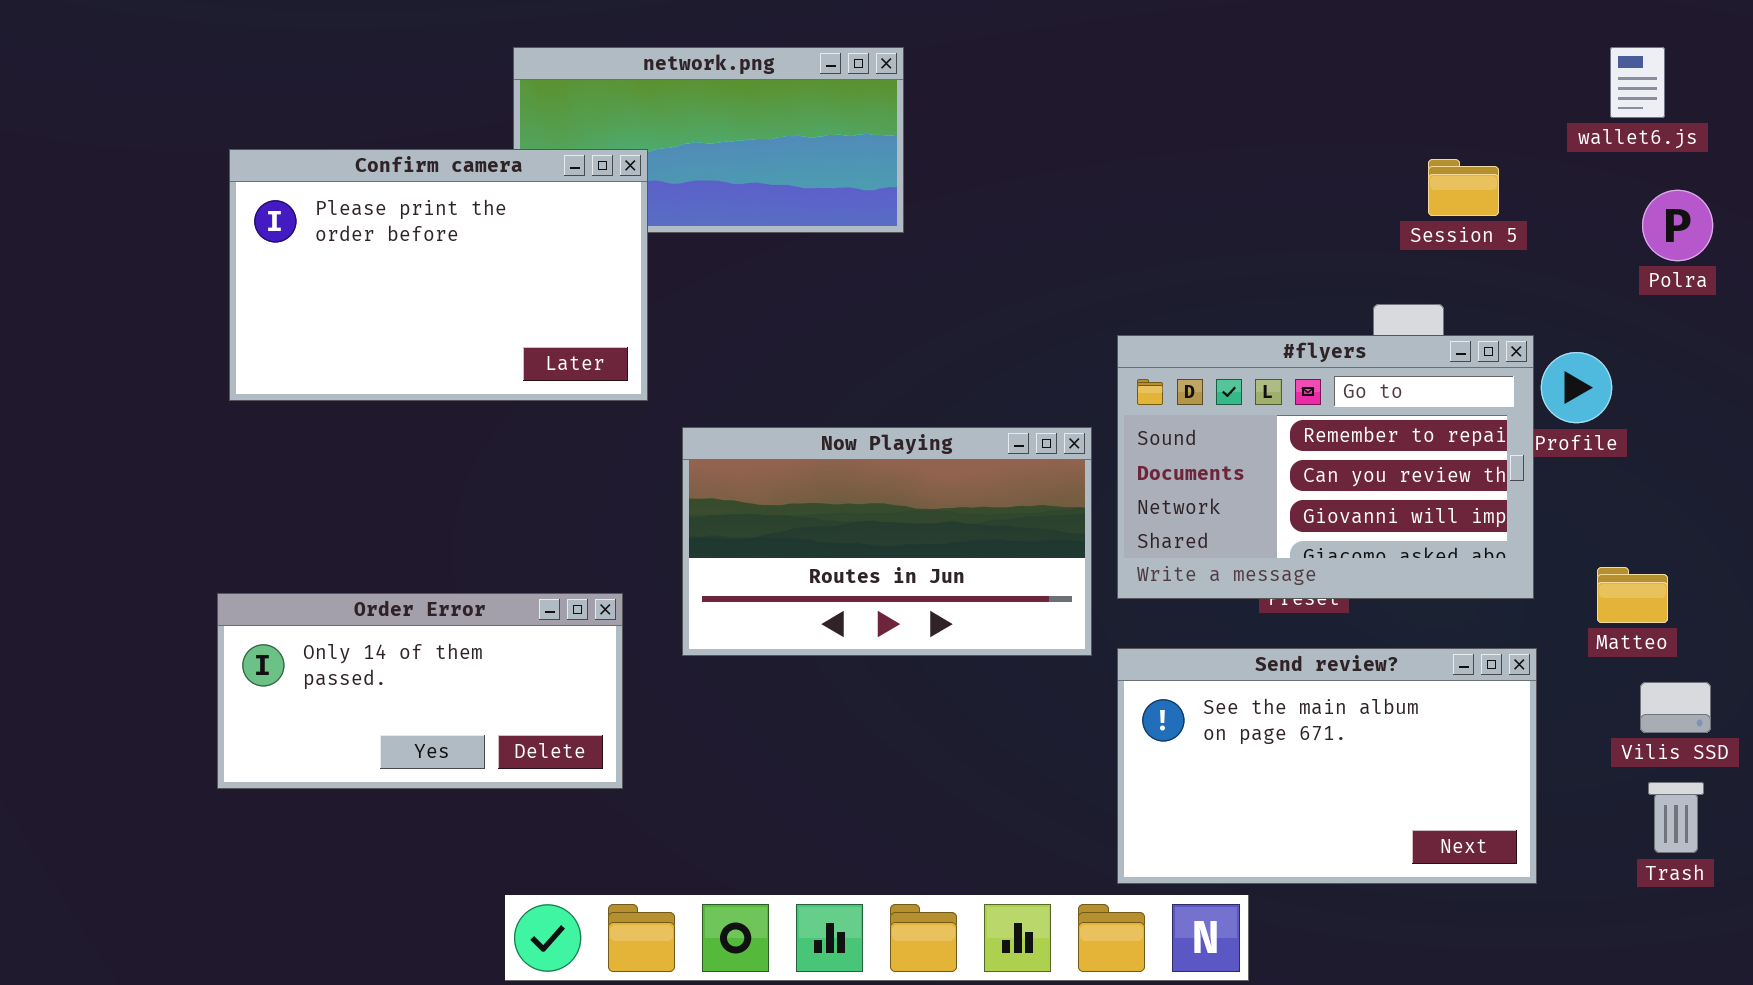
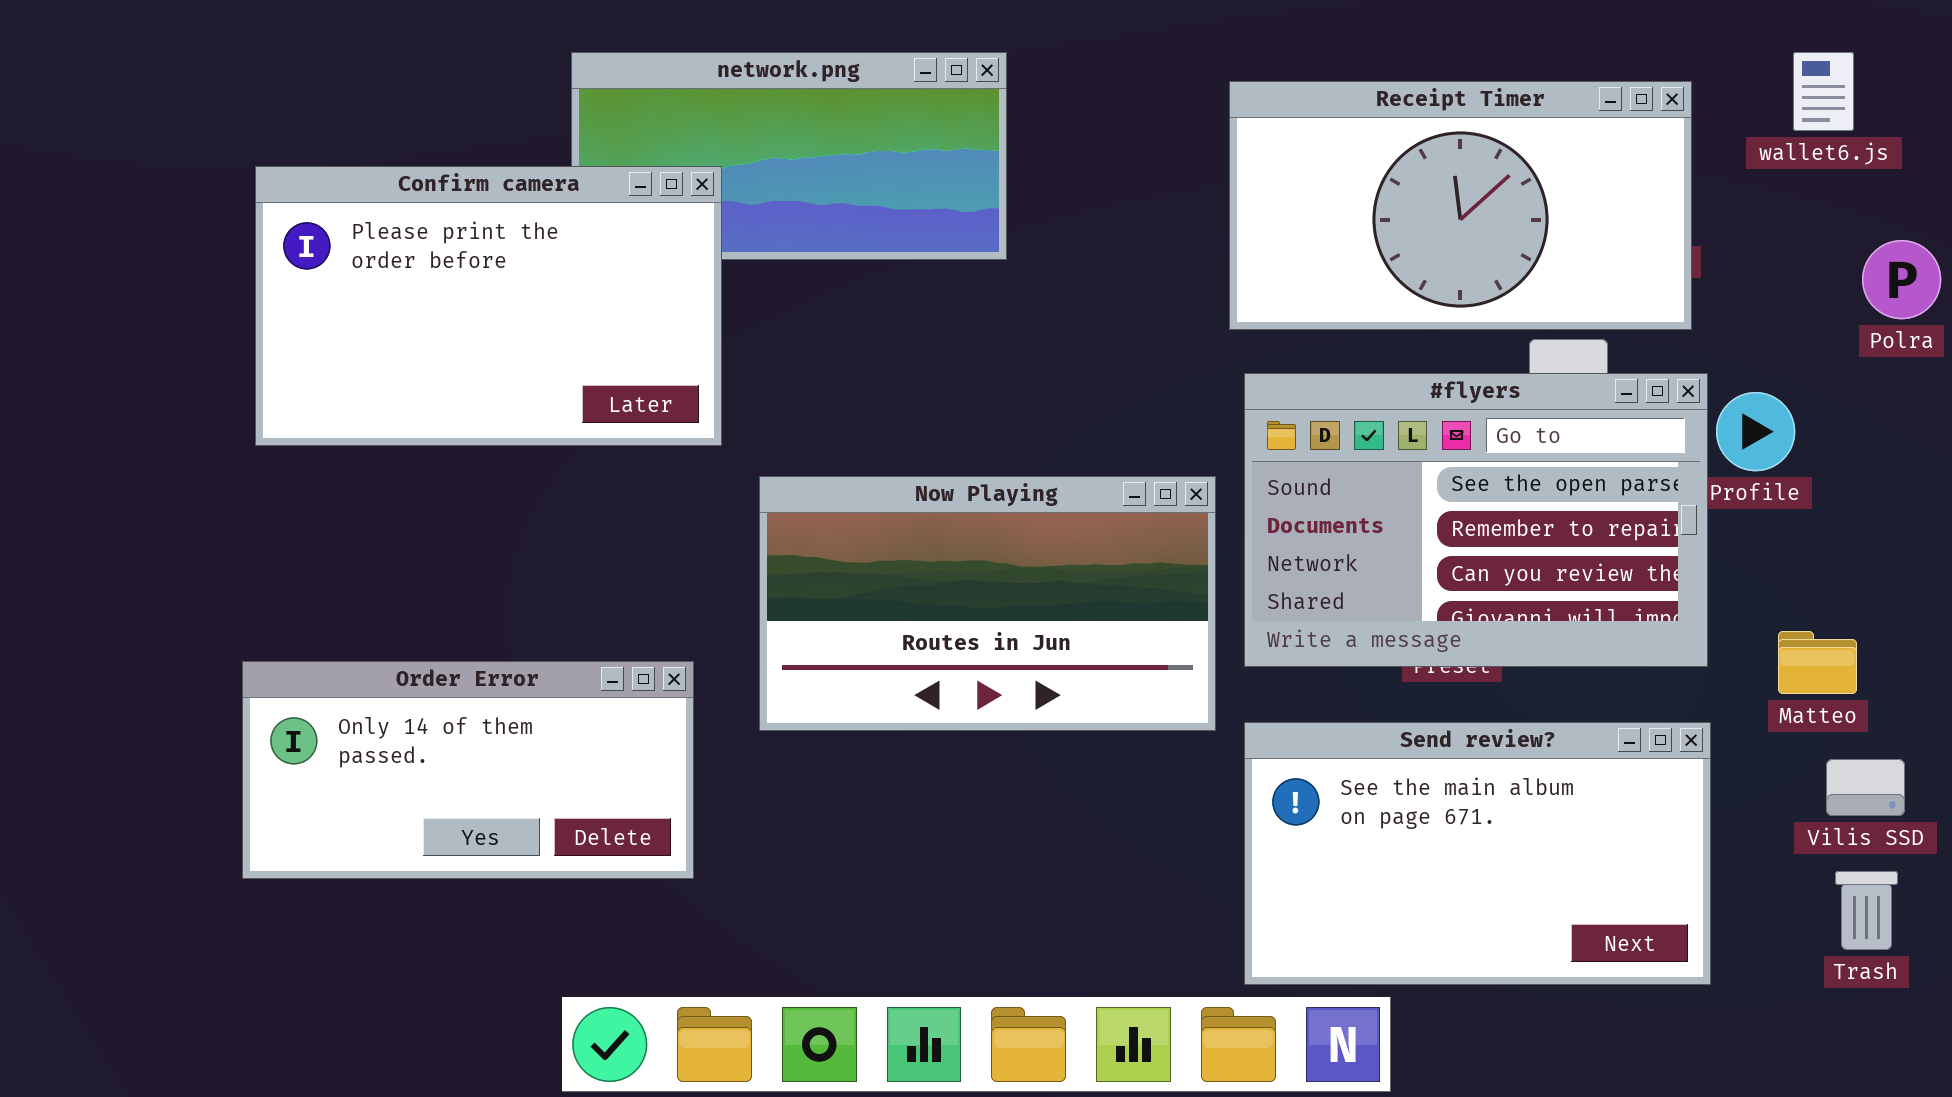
Receipt Timer: none -> [1229,81,1692,330], opened
Polra: [1642,190,1713,261] -> [1862,240,1941,319], moved
#flyers: [1117,335,1534,599] -> [1244,373,1708,667], scrolled up 1 row

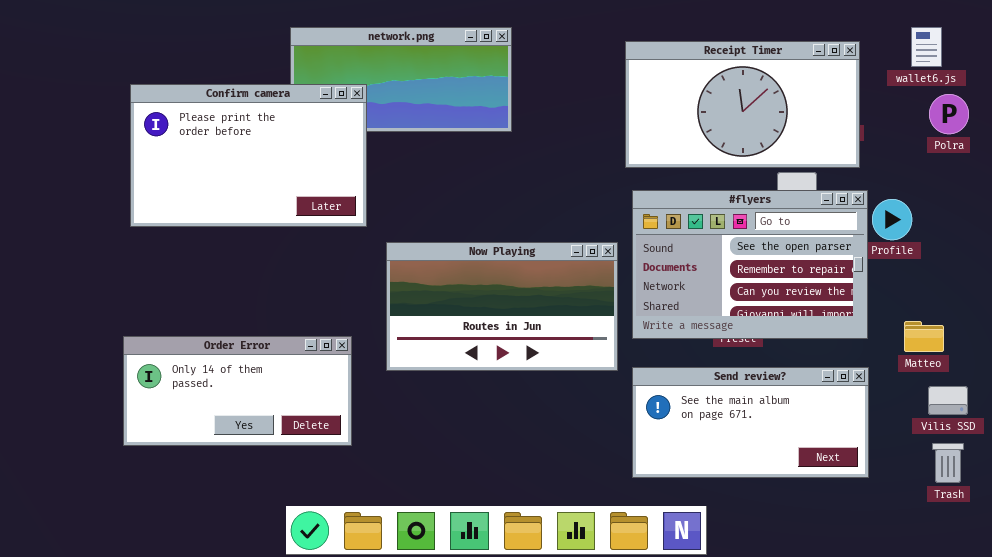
Polra: [1862,240,1941,319] -> [929,94,969,134], moved
Send review?: [1244,722,1711,985] -> [632,367,869,478], resized

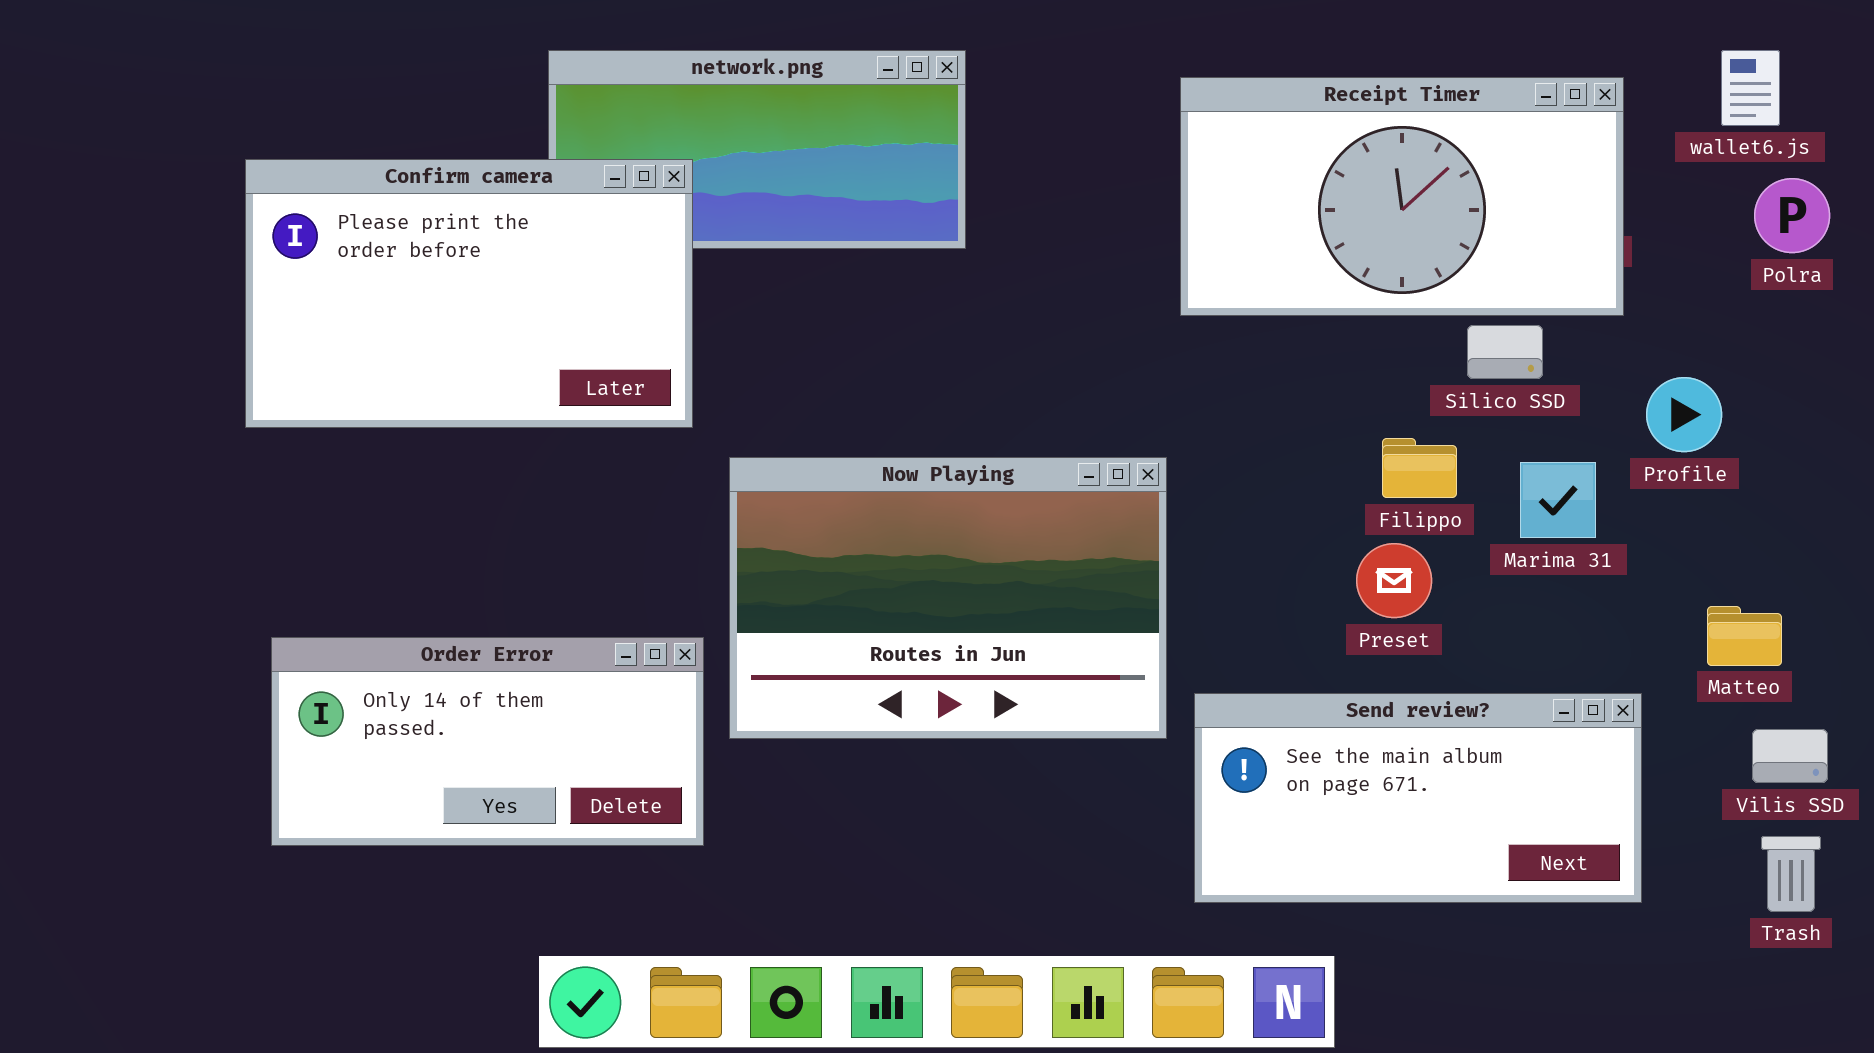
#flyers: [632,190,868,339] -> none, closed
Now Playing: [386,242,618,371] -> [729,457,1167,739], resized
Order Error: [123,336,352,446] -> [271,637,704,846], moved

